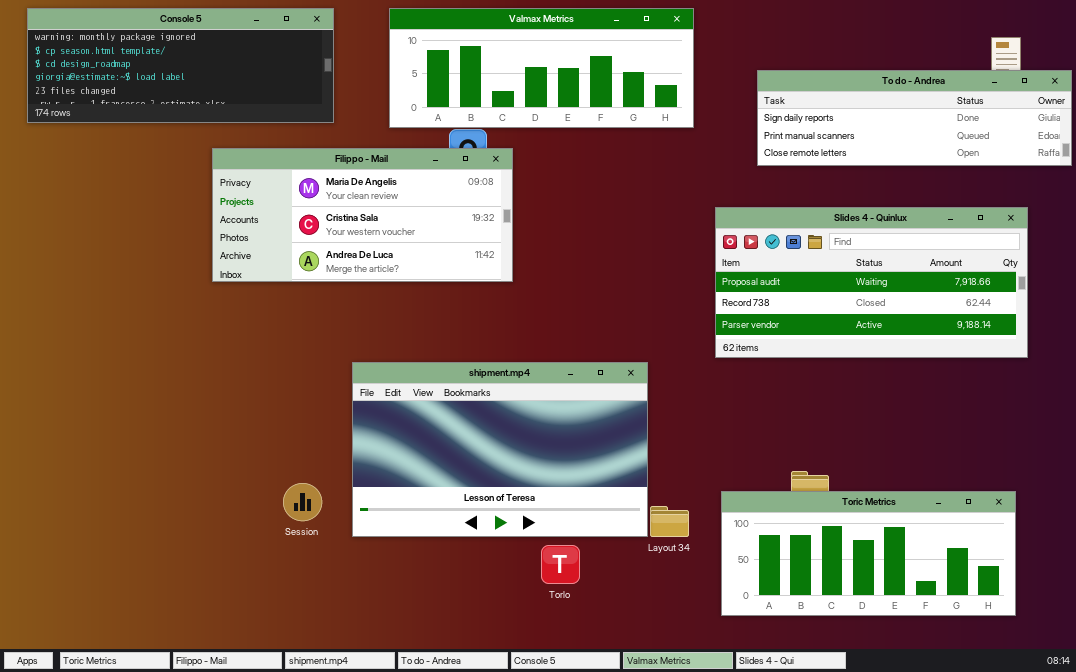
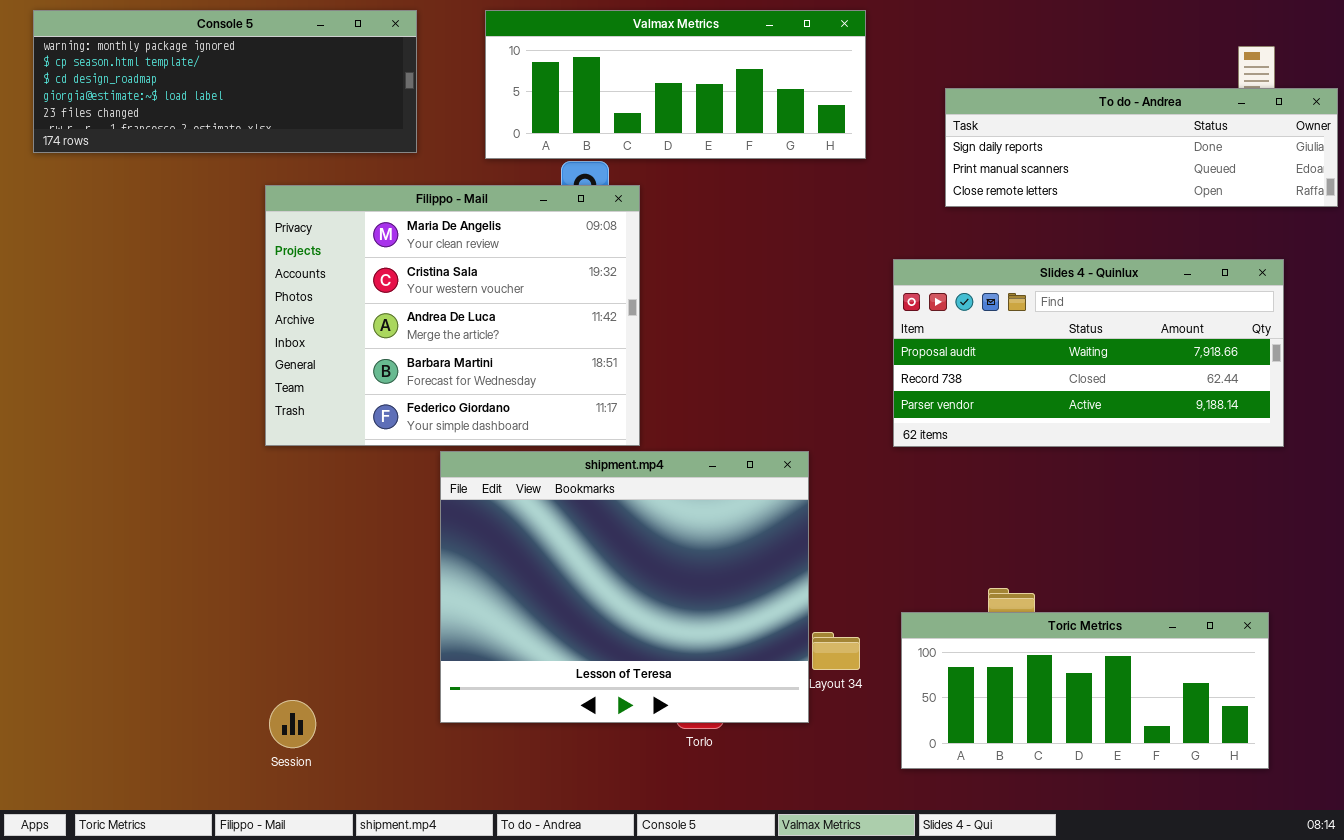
Filippo - Mail: [212,148,513,282] -> [265,185,640,446], resized
shipment.mp4: [352,362,648,537] -> [440,451,809,723], resized
Session: [283,483,322,521] -> [269,700,316,748], moved

